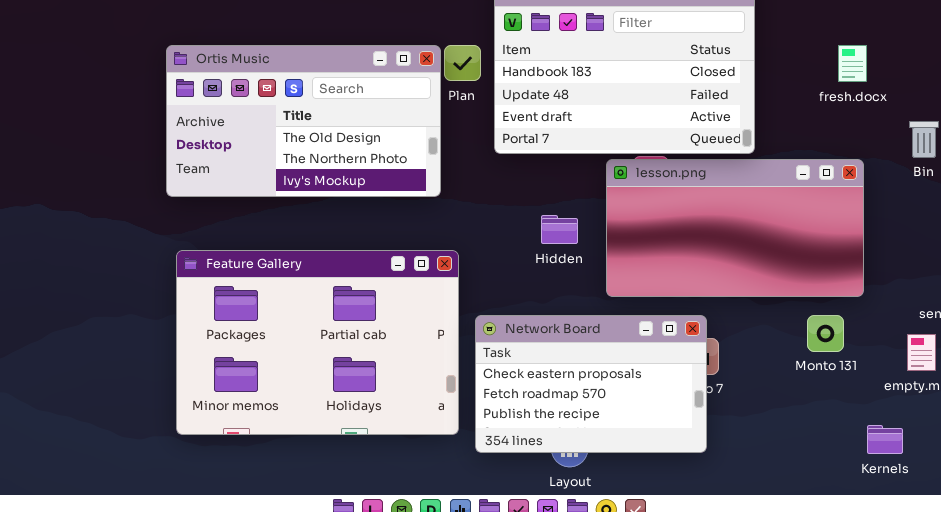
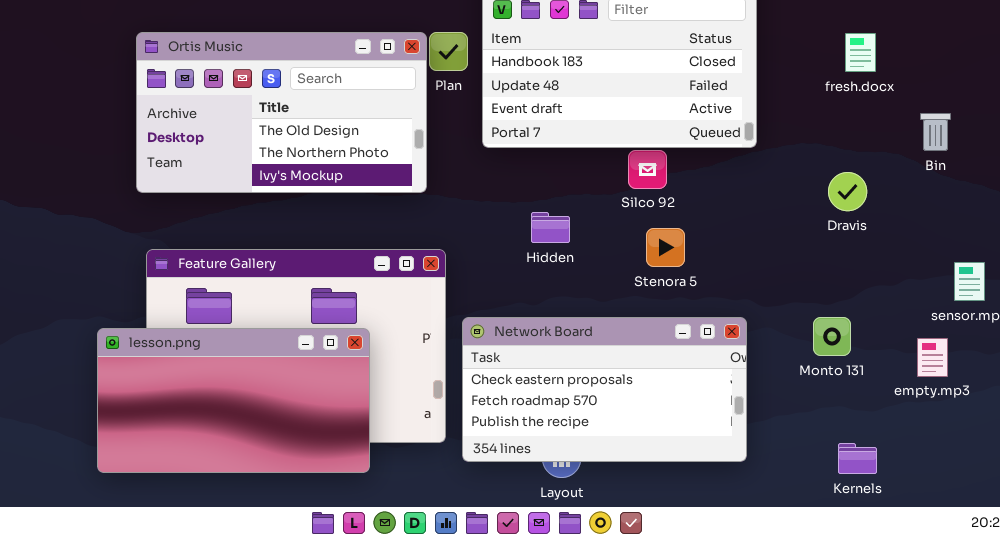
lesson.png: [606,159,864,297] -> [97,328,370,473], moved
Network Board: [475,315,707,453] -> [462,317,747,462], resized
Kernels: [867,425,903,454] -> [838,443,877,474], moved

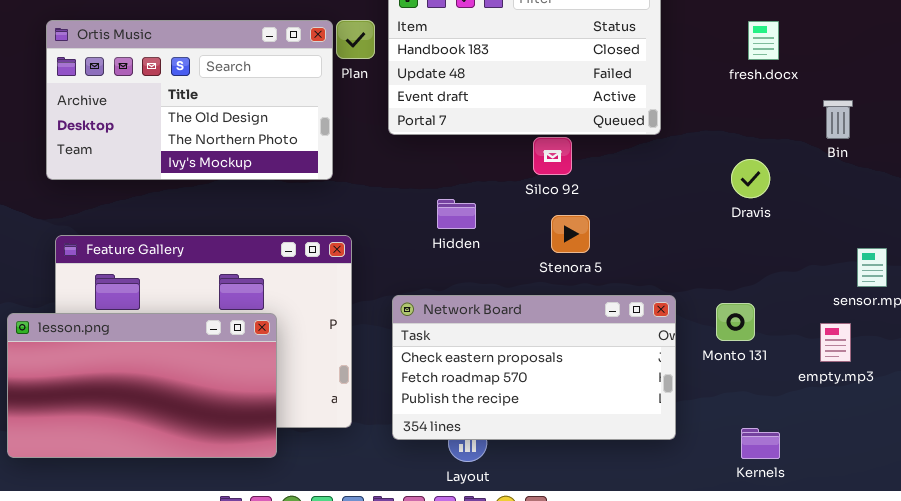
Network Board: [462,317,747,462] -> [392,295,676,440], moved

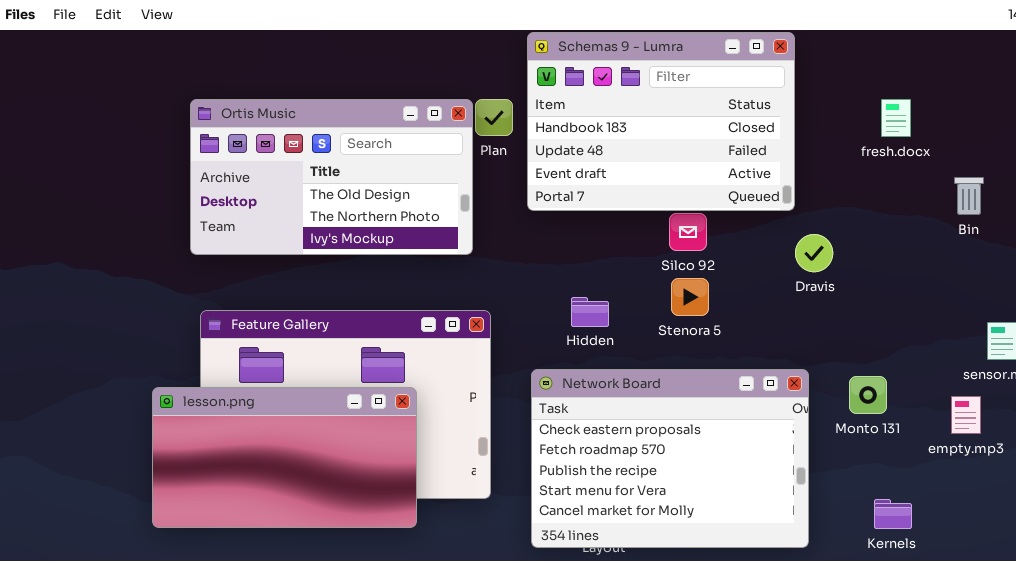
Dravis: [731,159,770,198] -> [795,234,833,272], moved
Hidden: [437,199,476,229] -> [571,297,609,327], moved
Stenora 5: [551,215,590,253] -> [671,278,709,316], moved
Network Board: [392,295,676,440] -> [531,369,809,548], resized

